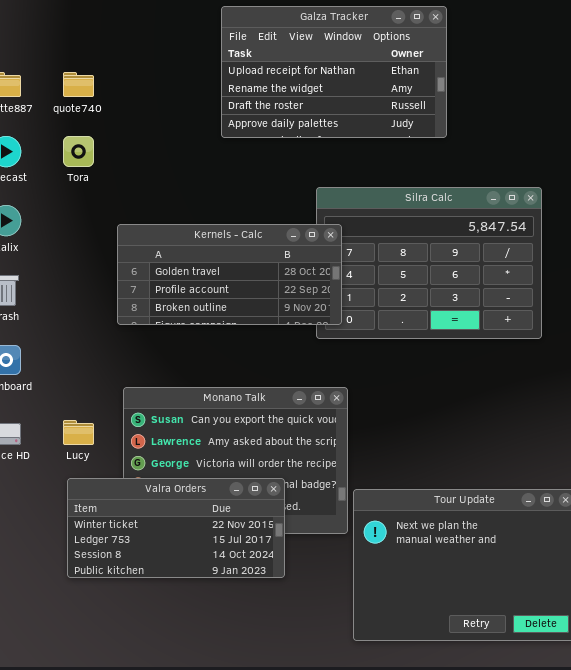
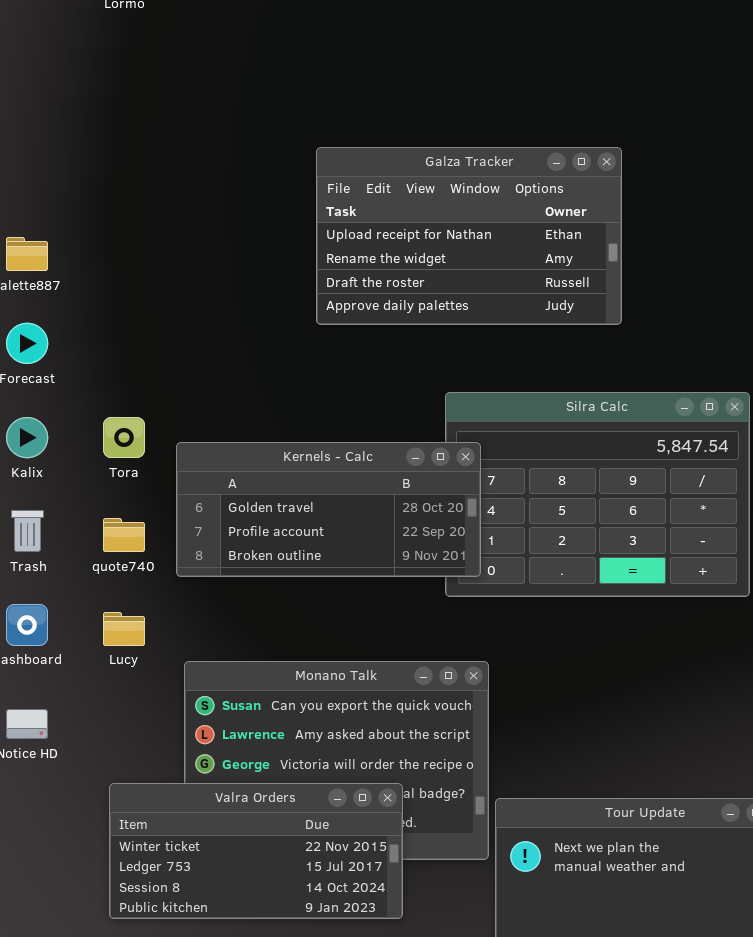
quote740: [63,72,94,97] -> [103,518,145,552], moved
Tora: [63,136,94,167] -> [103,417,145,458], moved
Lucy: [63,420,94,445] -> [103,612,145,646], moved

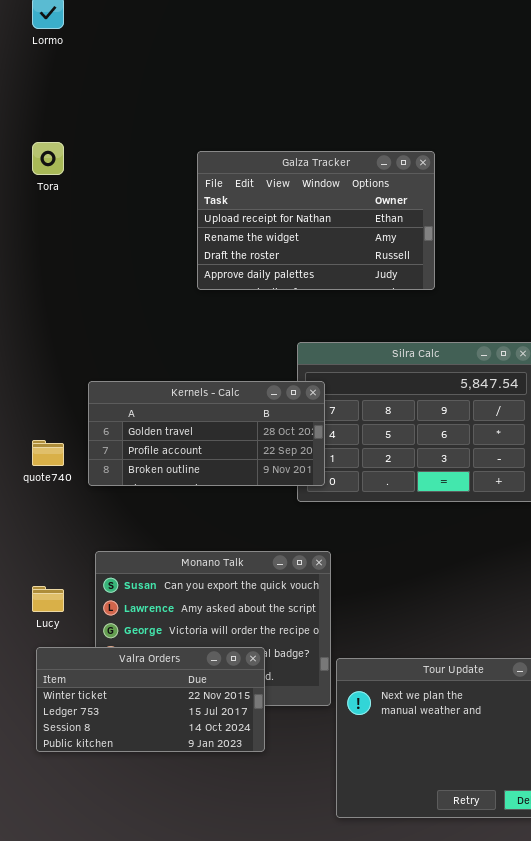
Tora: [103,417,145,458] -> [32,142,64,175], moved
Lucy: [103,612,145,646] -> [32,586,64,612], moved

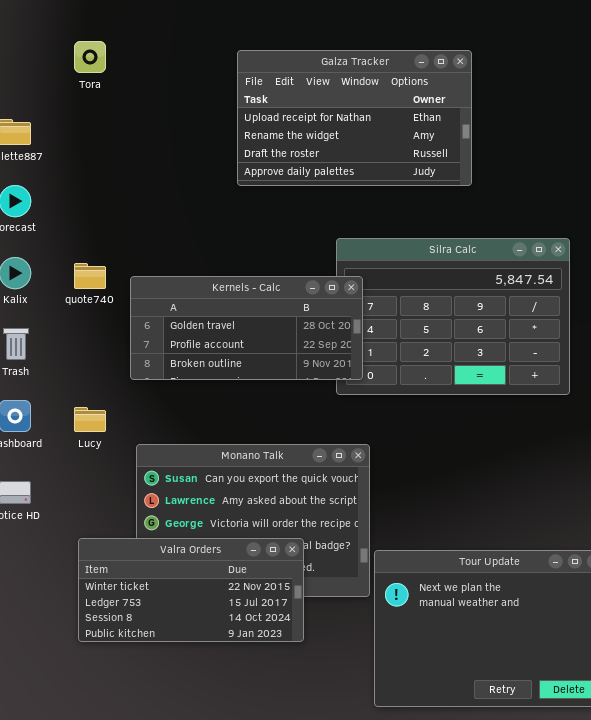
quote740: [32,440,64,466] -> [74,263,106,289], moved
Lucy: [32,586,64,612] -> [74,407,106,432], moved

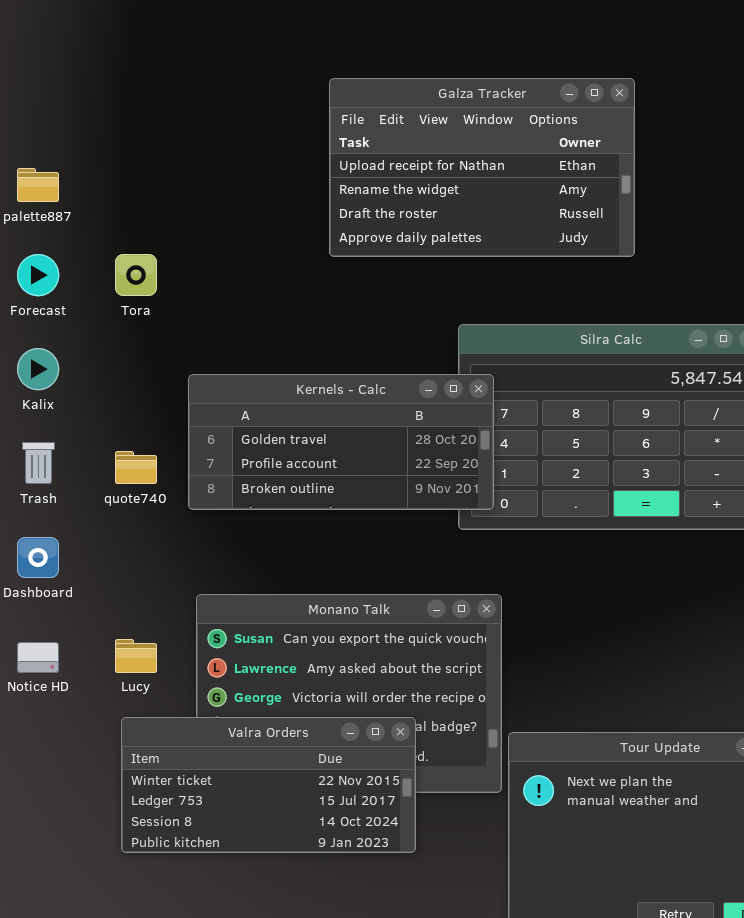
Tora: [74,41,106,73] -> [115,254,157,296], moved
quote740: [74,263,106,289] -> [115,451,157,484], moved
Lucy: [74,407,106,432] -> [115,639,157,673], moved

